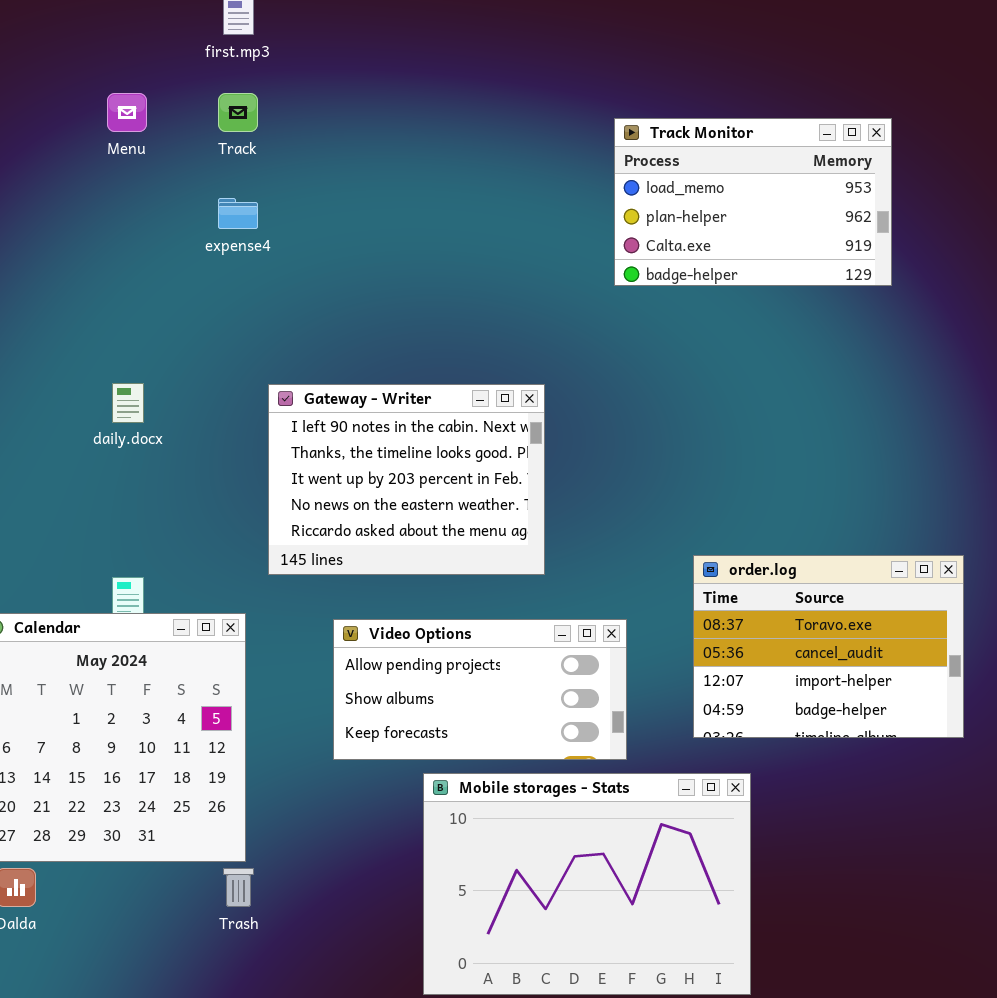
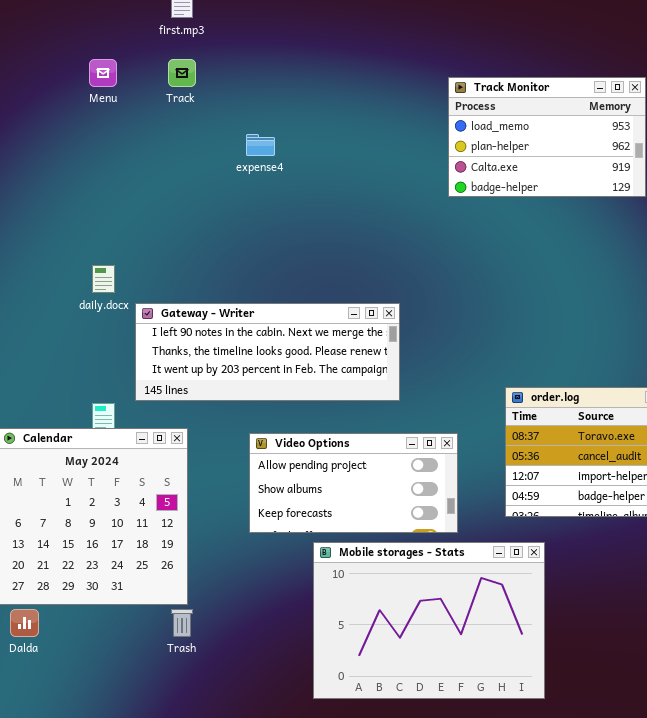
expense4: [218,198,258,229] -> [246,134,275,156], moved
Gateway - Writer: [268,384,545,575] -> [135,303,400,401], resized

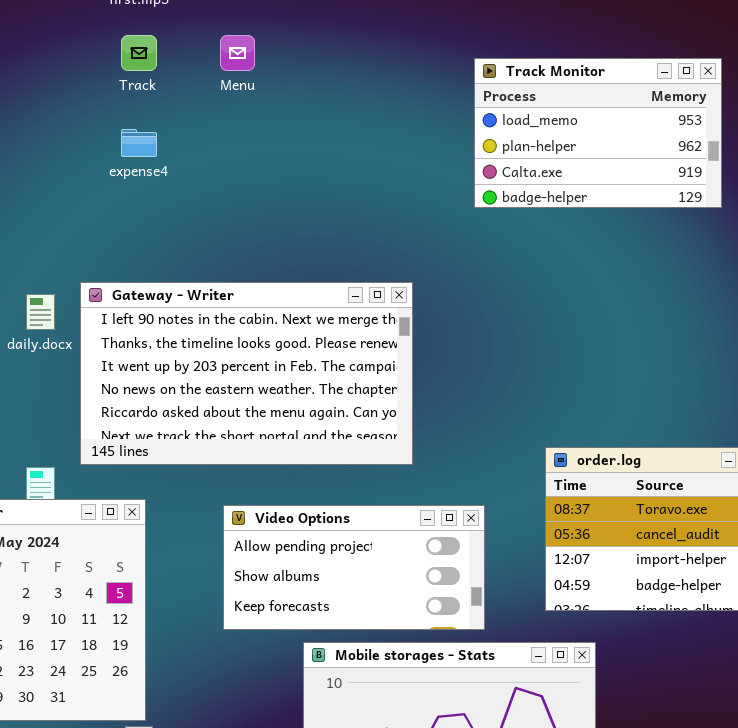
Menu: [89,59,117,87] -> [220,35,255,71], moved
expense4: [246,134,275,156] -> [121,129,157,157], moved
Gateway - Writer: [135,303,400,401] -> [80,282,413,465], resized

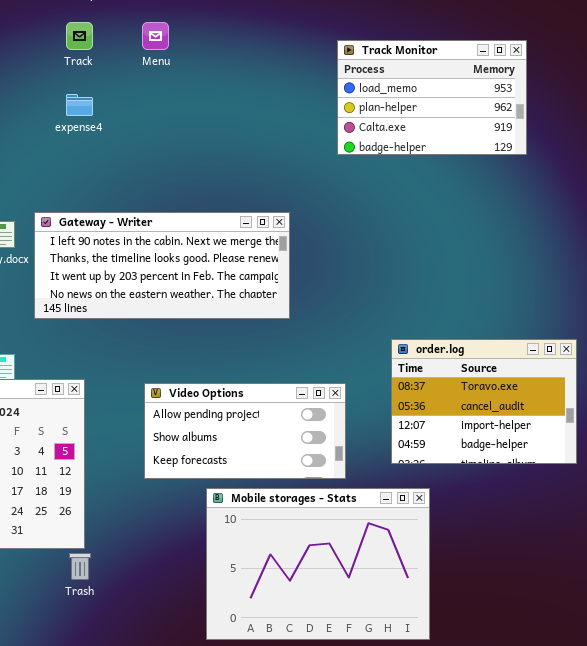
Gateway - Writer: [80,282,413,465] -> [34,212,290,319], resized

